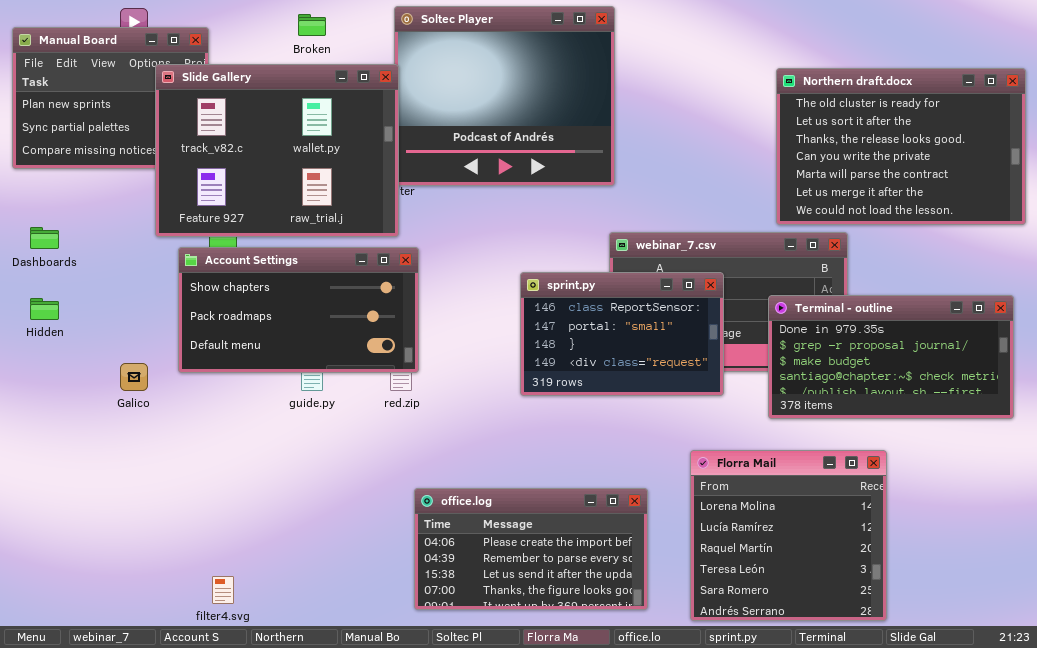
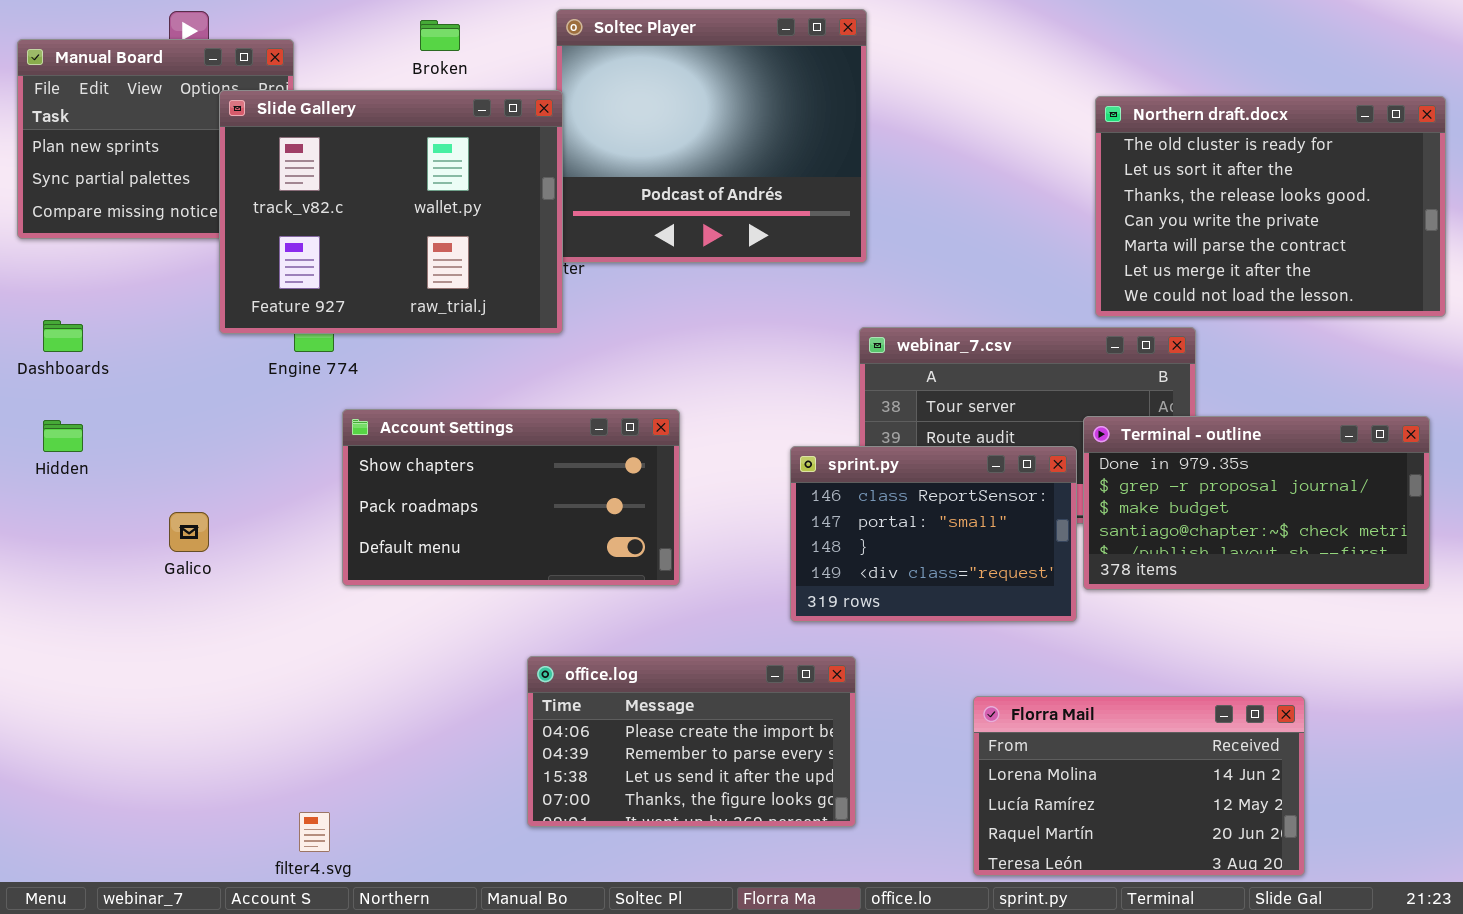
Account Settings: [178,247,419,373] -> [342,409,680,586], moved
sprint.py: [520,272,724,396] -> [790,446,1077,622], moved
Florra Mail: [690,450,887,621] -> [973,696,1305,876], resized
office.log: [414,488,648,610] -> [527,656,856,827], moved

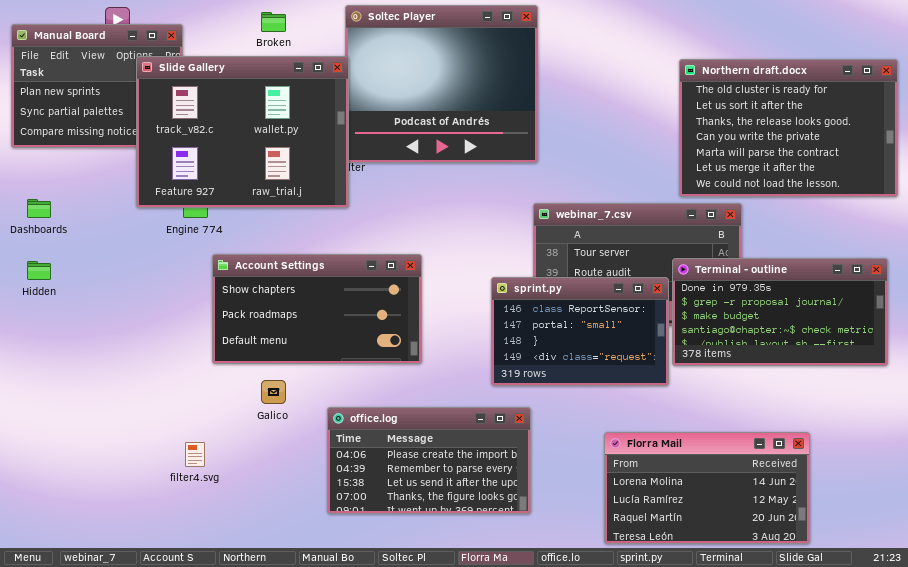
Galico: [169,512,209,552] -> [261,380,286,404], moved
filter4.svg: [299,812,330,852] -> [185,442,205,467], moved

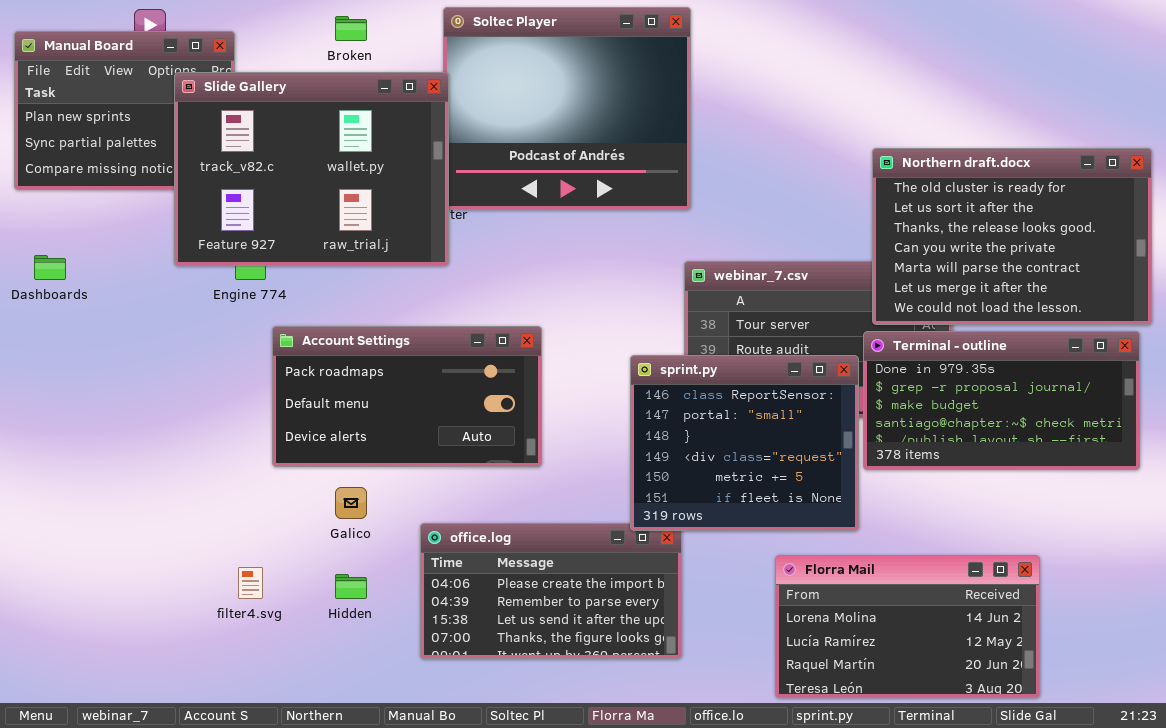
Northern draft.docx: [679,59,898,197] -> [872,148,1152,325], moved
Account Settings: [212,254,422,364] -> [272,326,542,467], scrolled down 1 row
Hidden: [27,261,51,280] -> [335,574,367,599], moved
sprint.py: [491,277,669,386] -> [630,355,859,531], resized

